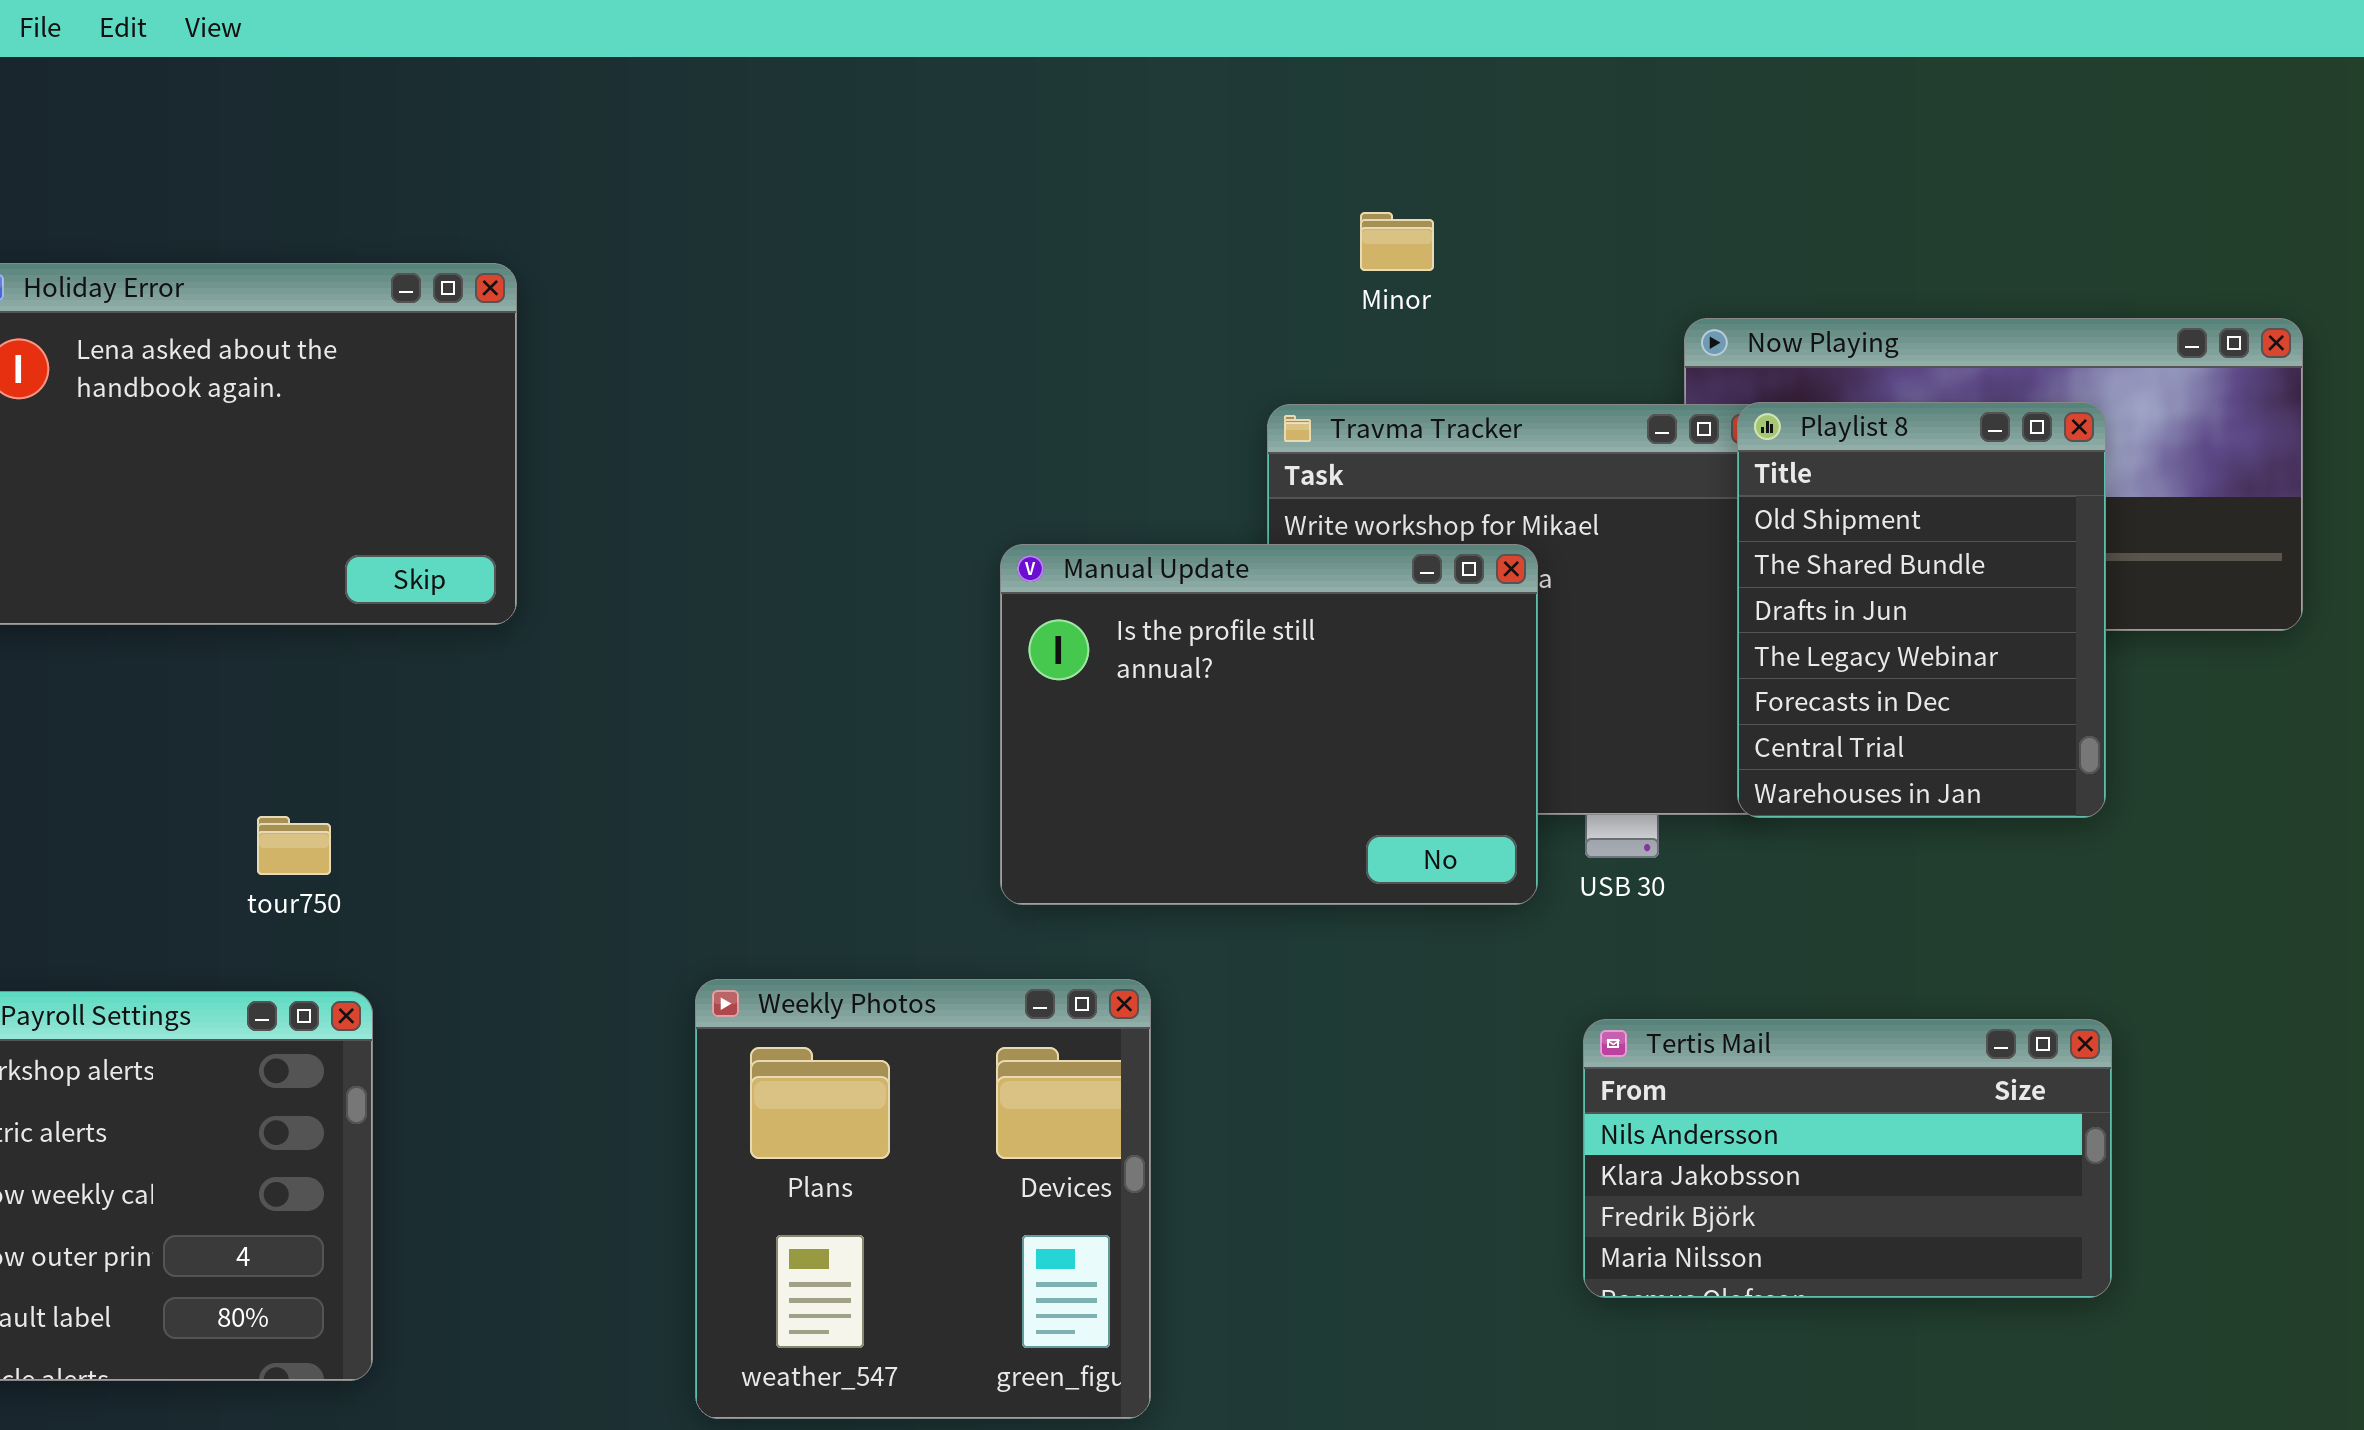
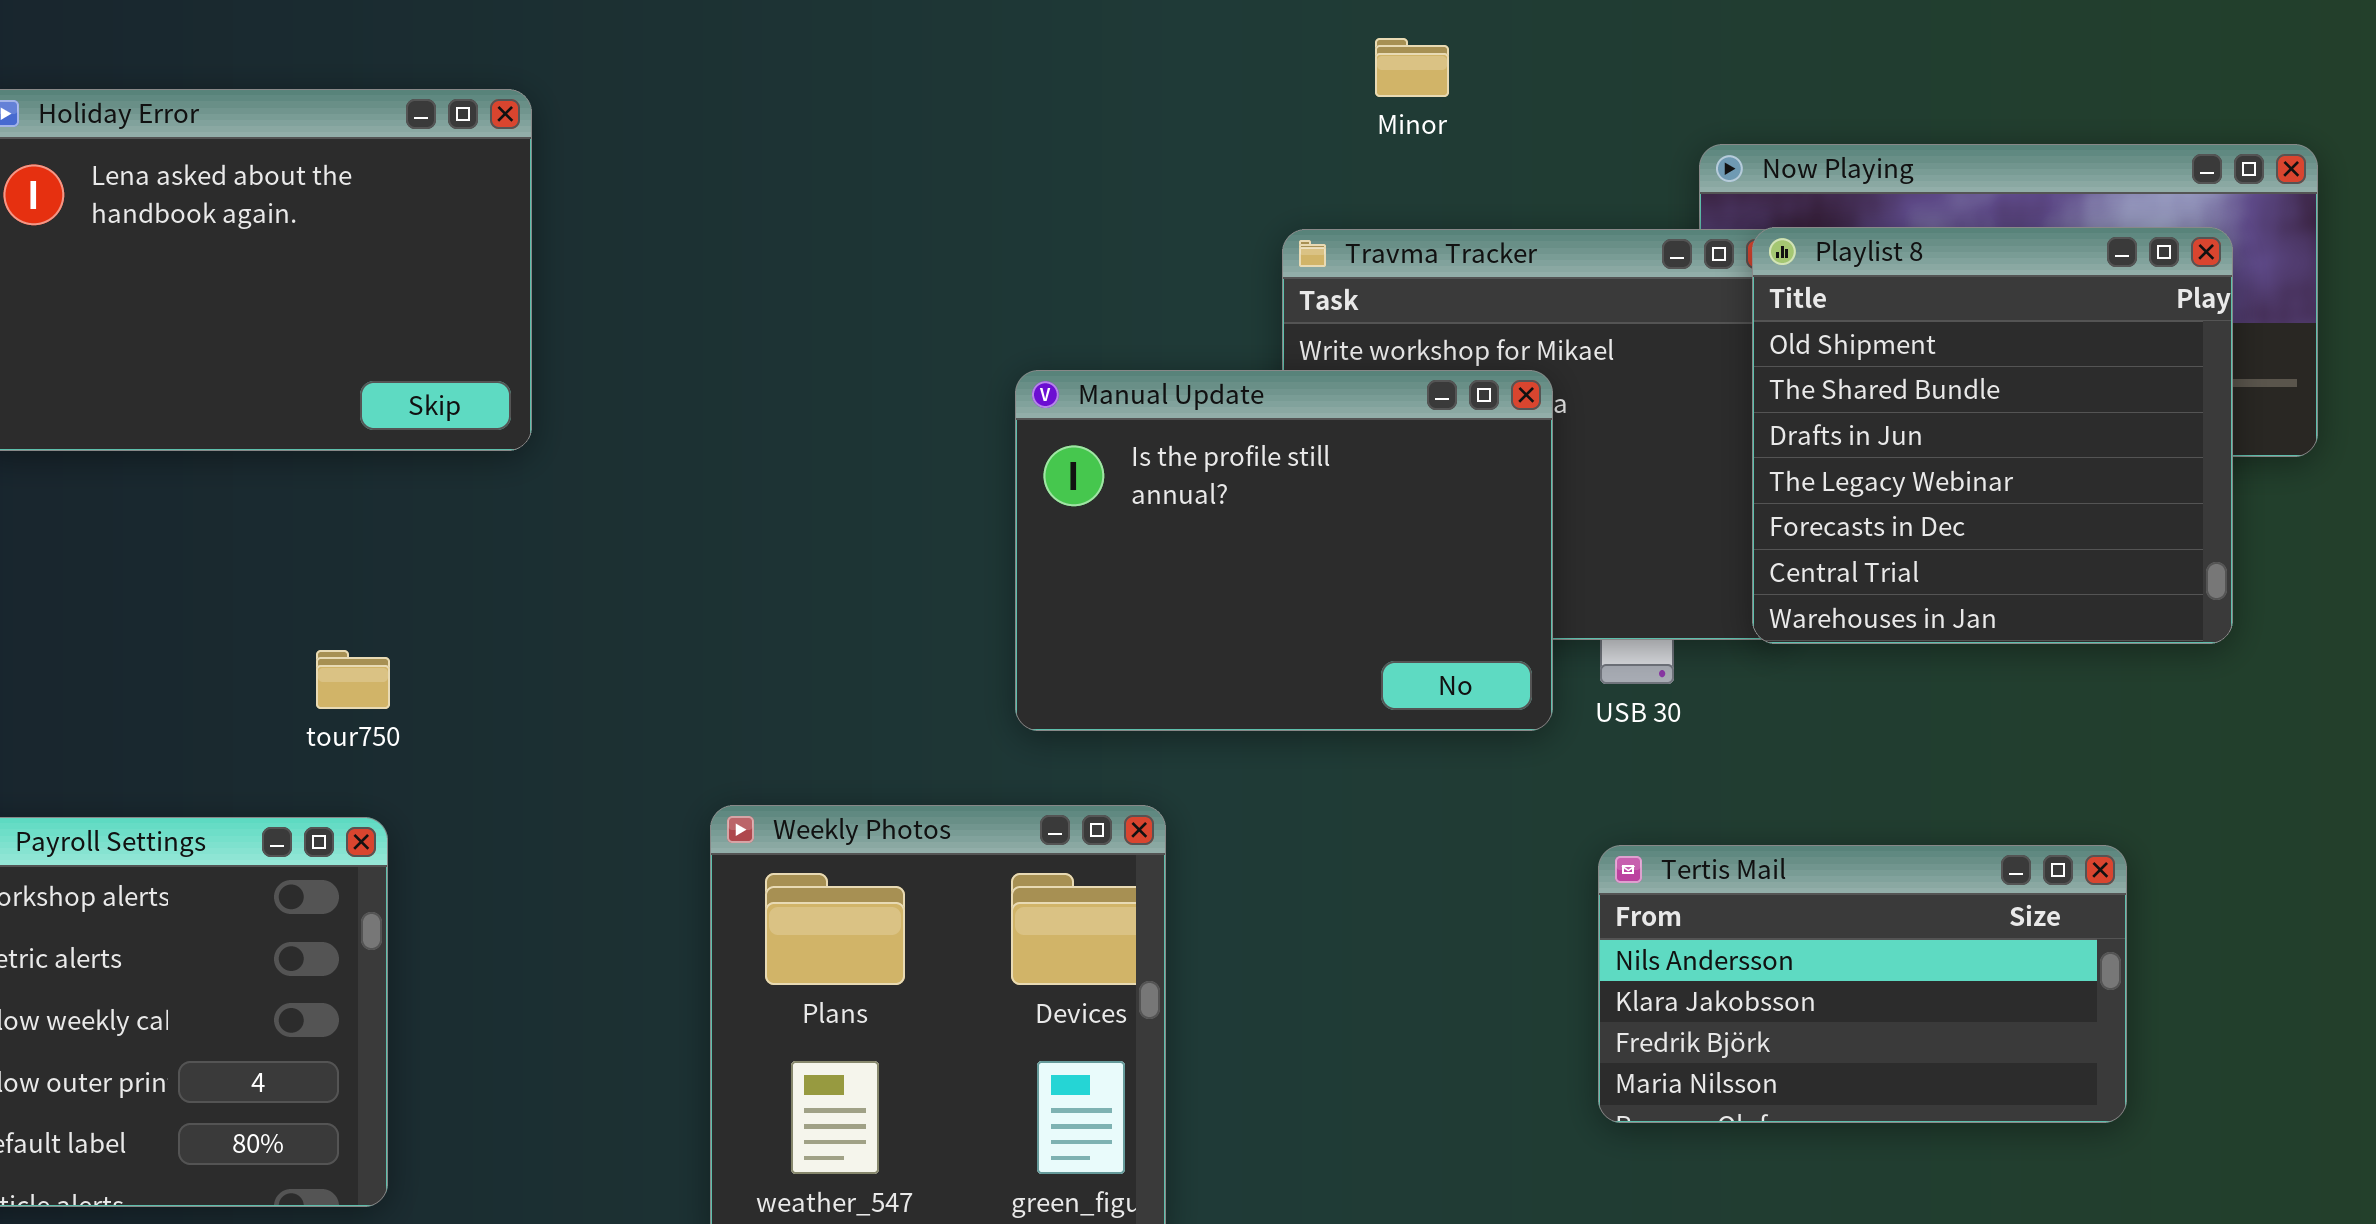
Playlist 8: [1737,402,2106,818] -> [1752,227,2233,644], resized
tour750: [257,816,331,875] -> [316,650,390,709], moved

